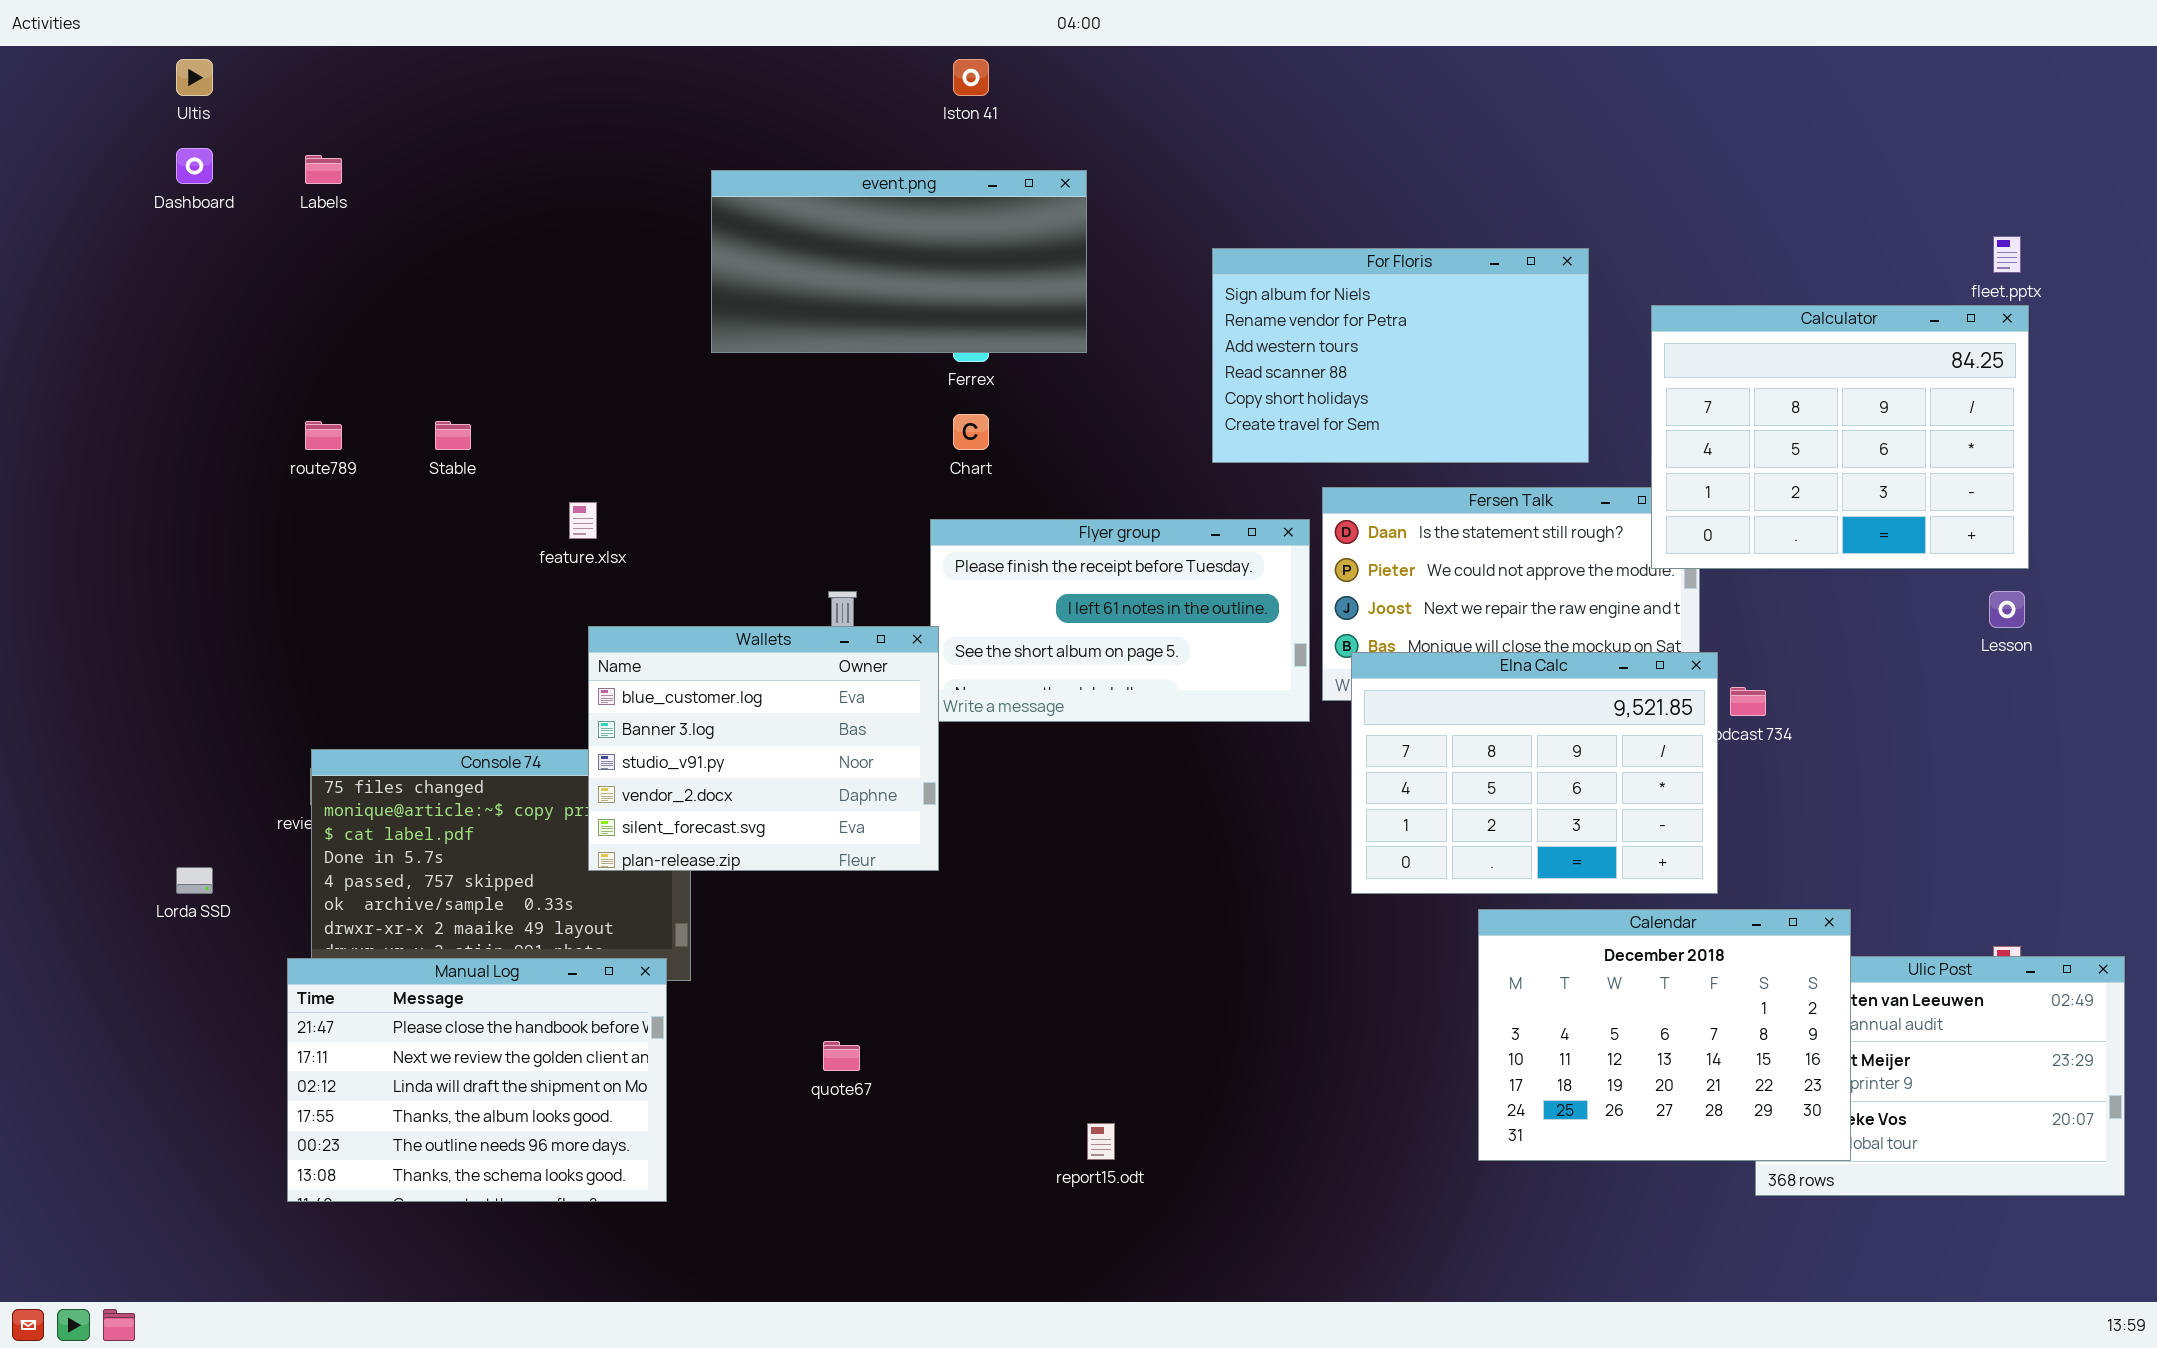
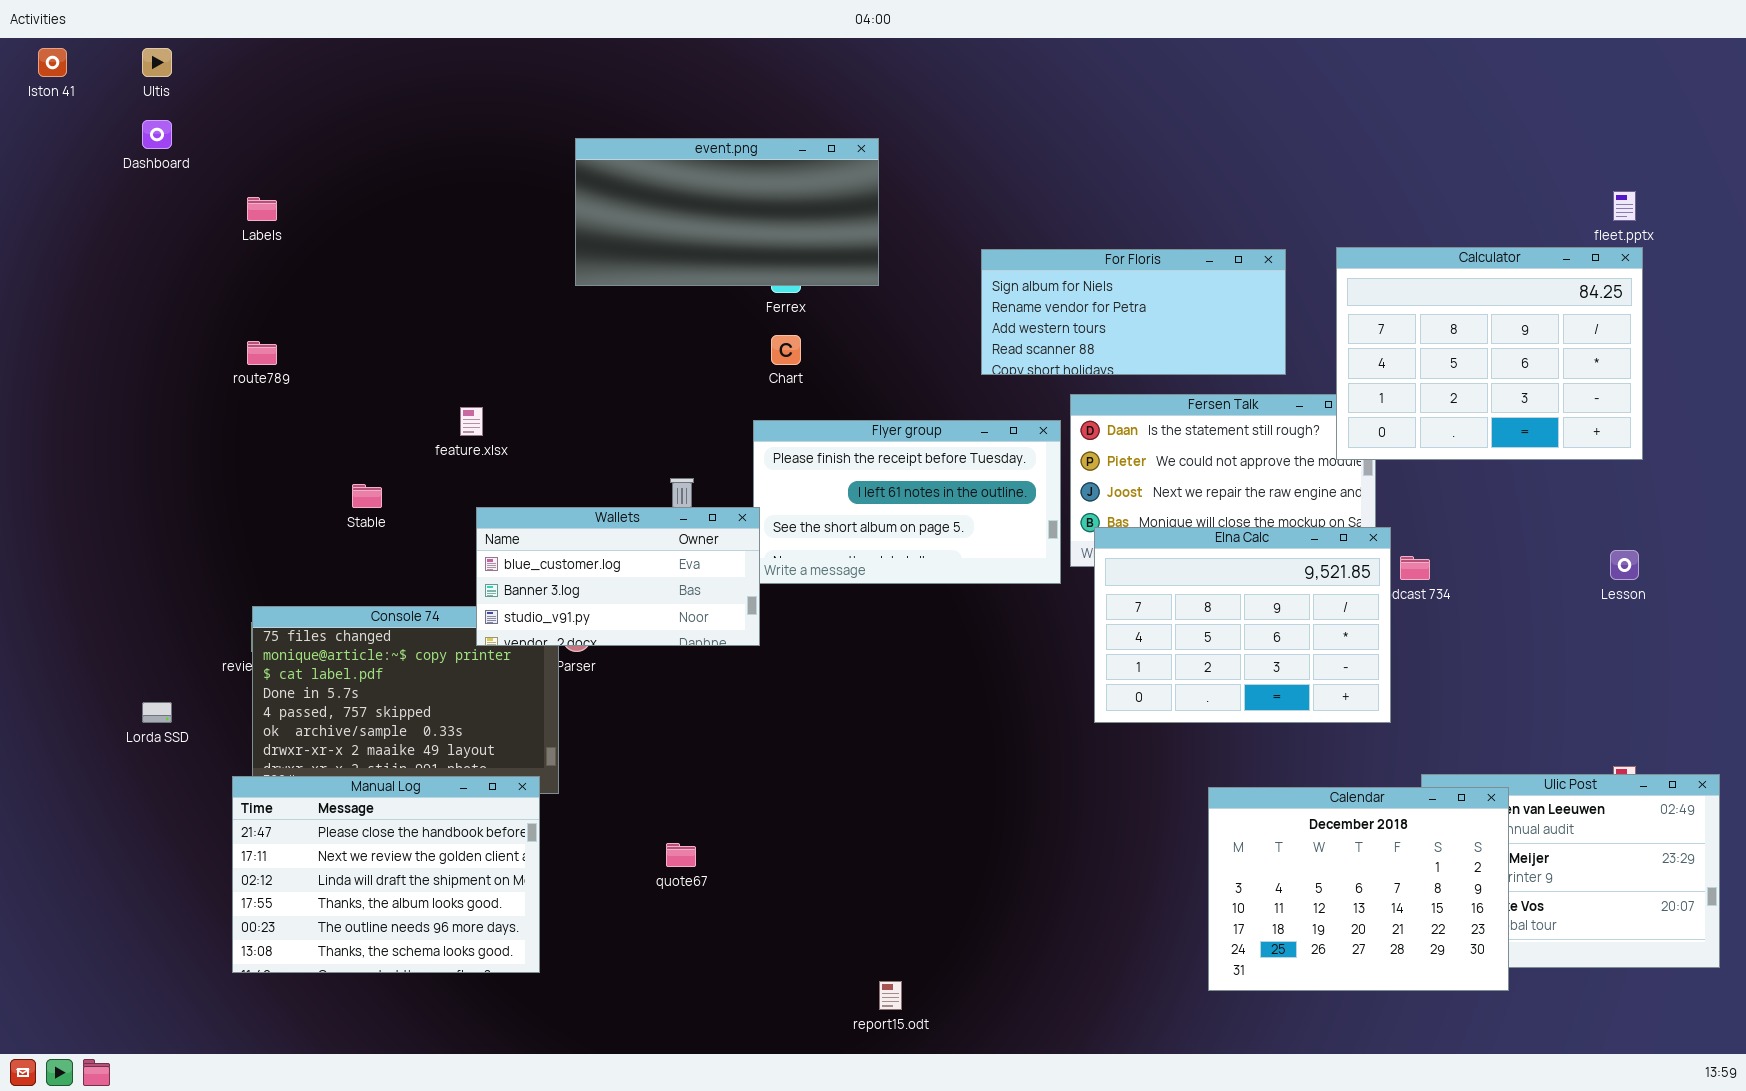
Iston 41: [953,59,989,96] -> [38,48,67,77], moved
Labels: [305,155,342,184] -> [247,197,277,221], moved
For Floris: [1212,248,1589,463] -> [981,249,1286,375], resized
Stable: [435,421,471,450] -> [352,484,382,508], moved
Lesson: [1989,591,2025,628] -> [1610,550,1639,580], moved
Wallets: [588,626,939,871] -> [476,507,760,646], resized
Calendar: [1478,909,1851,1161] -> [1208,787,1509,991], moved
report15.odt: [1087,1123,1115,1160] -> [879,981,902,1010], moved

